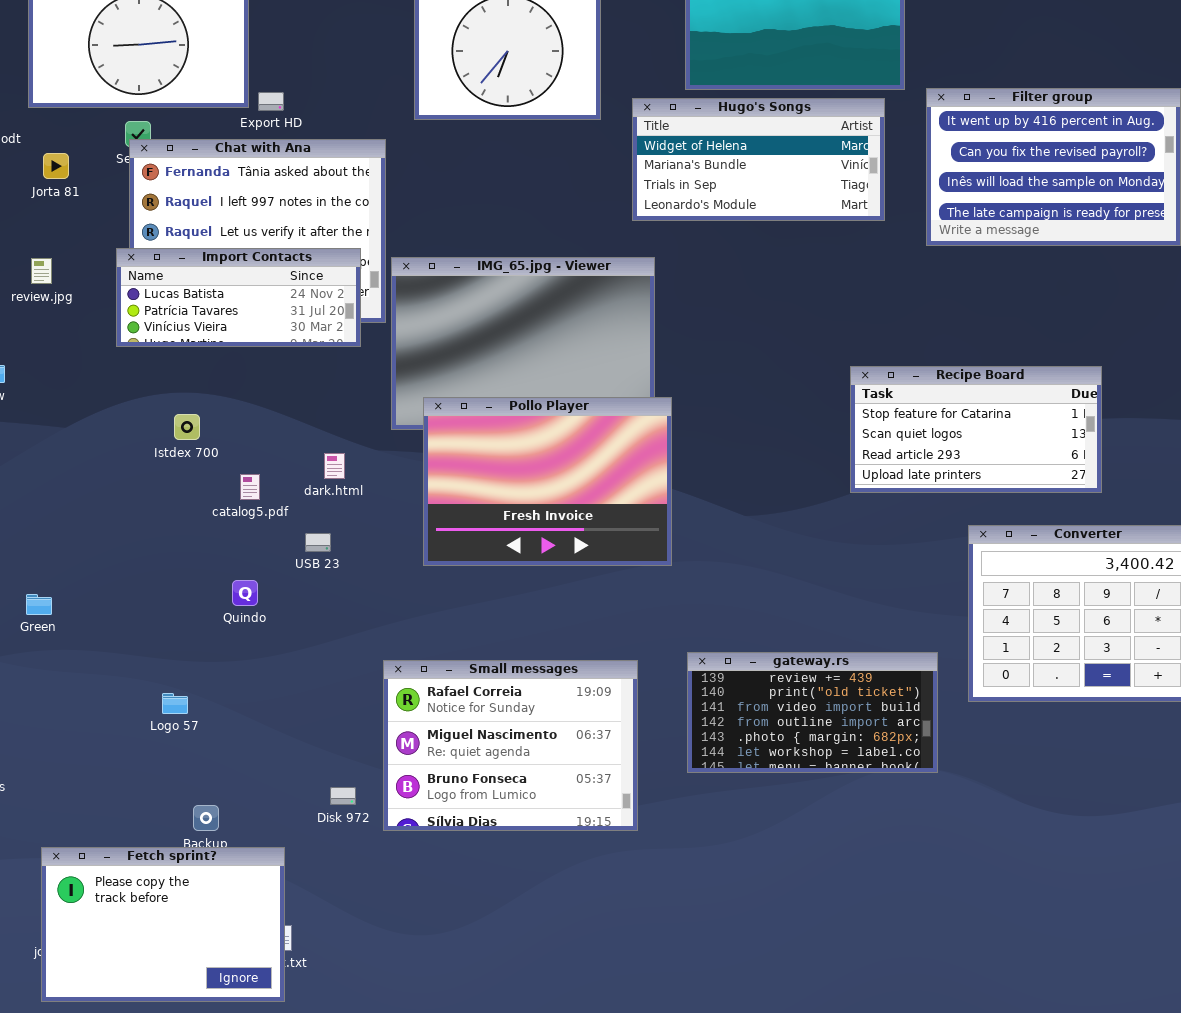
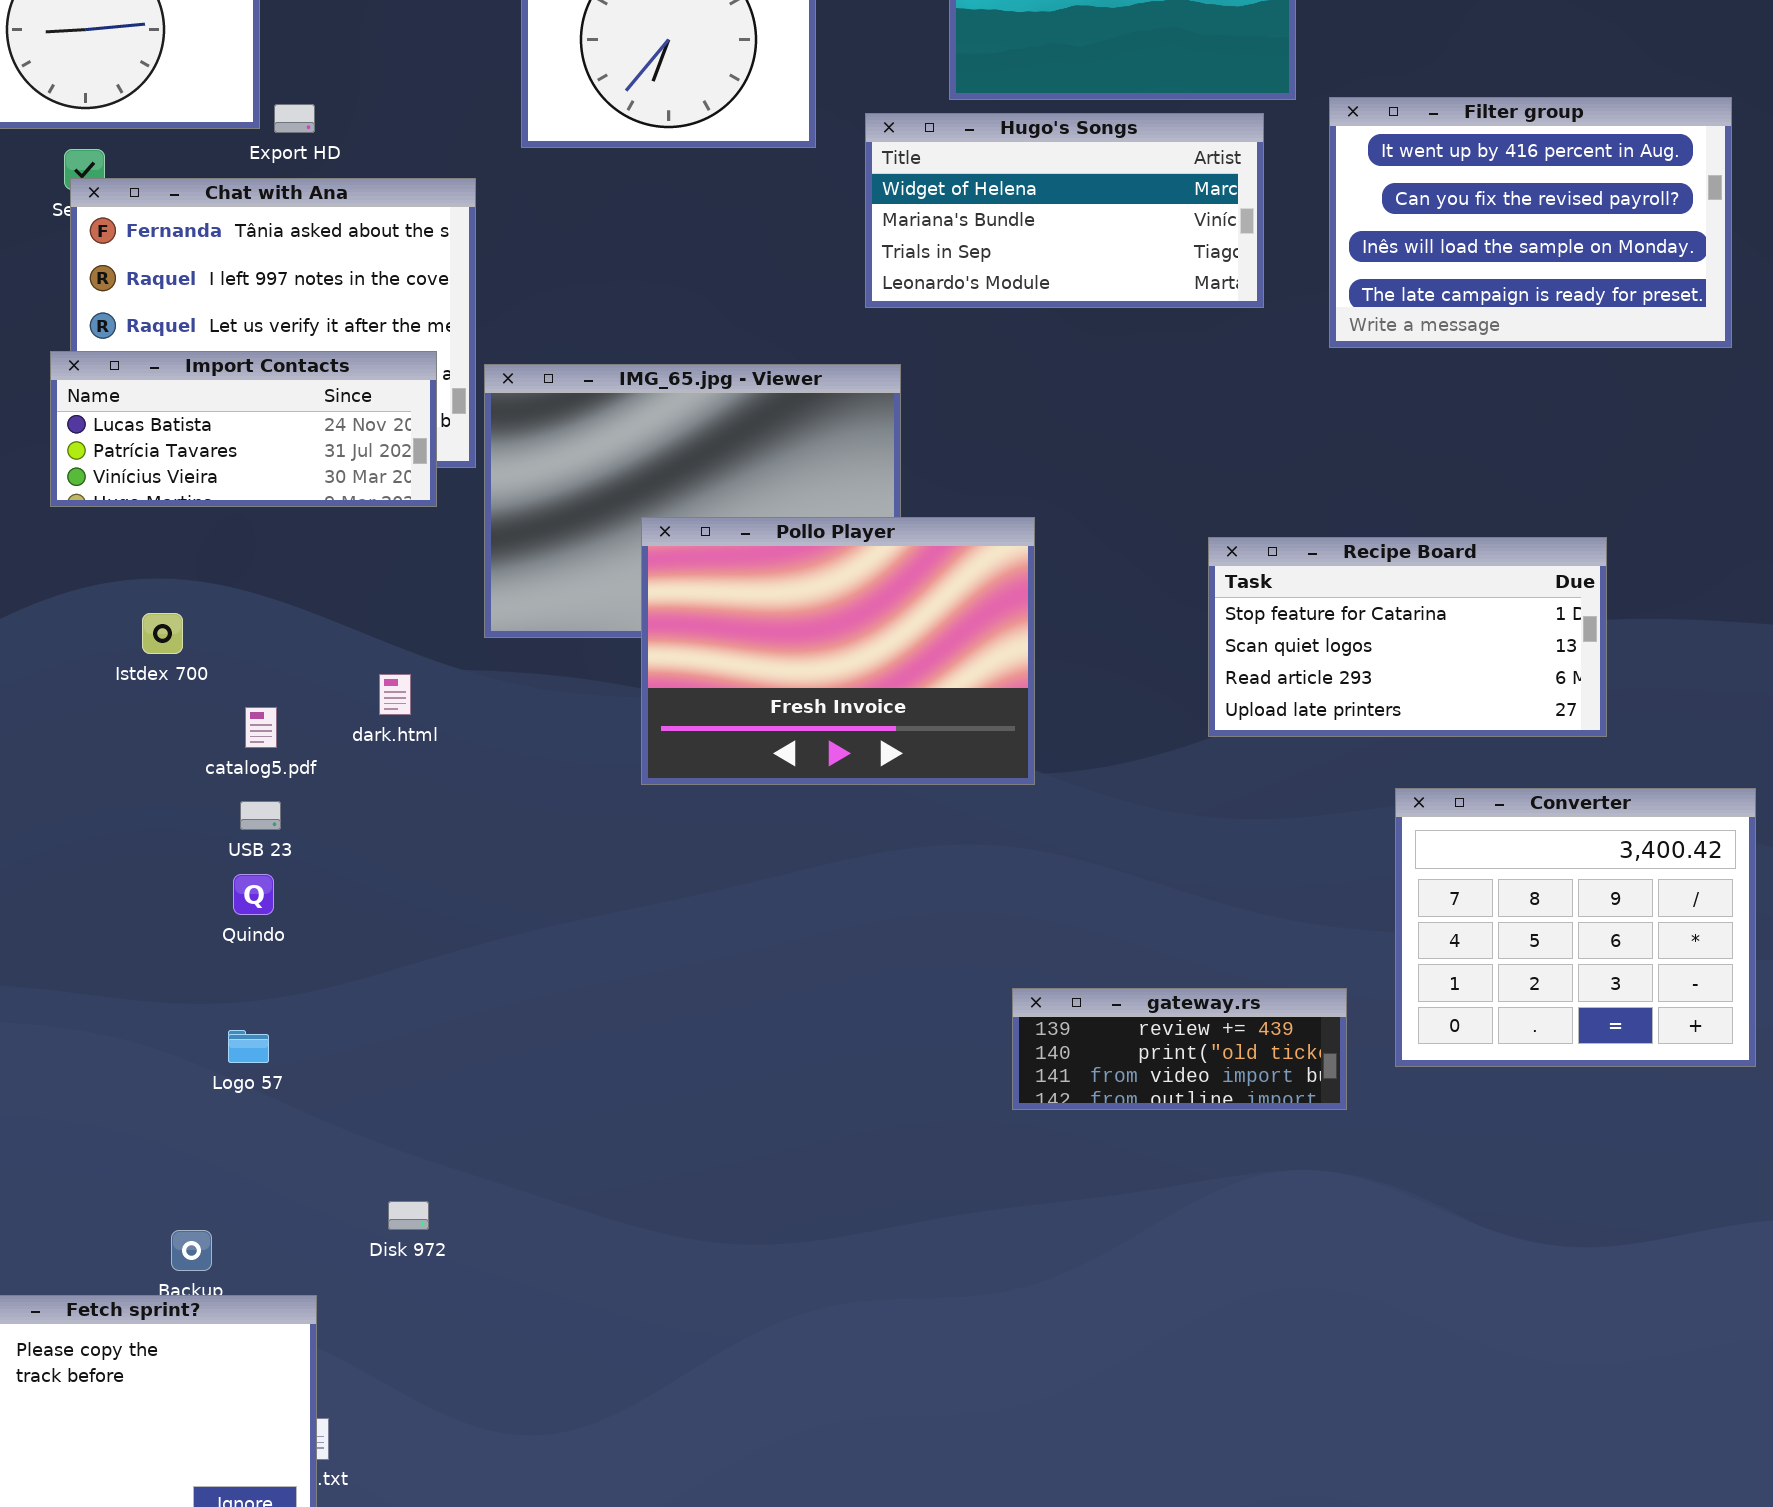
Pollo Player: [423,397,672,566] -> [641,517,1035,785], moved
USB 23: [305,533,331,552] -> [240,801,281,830], moved
gateway.rs: [687,652,938,773] -> [1012,988,1347,1110], resized
Small messages: [383,660,638,831] -> none, closed
Logo 57: [162,693,188,714] -> [228,1030,269,1063], moved

